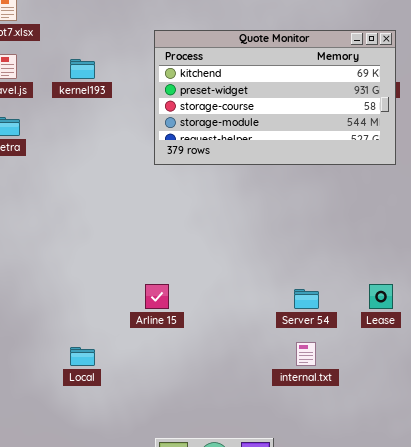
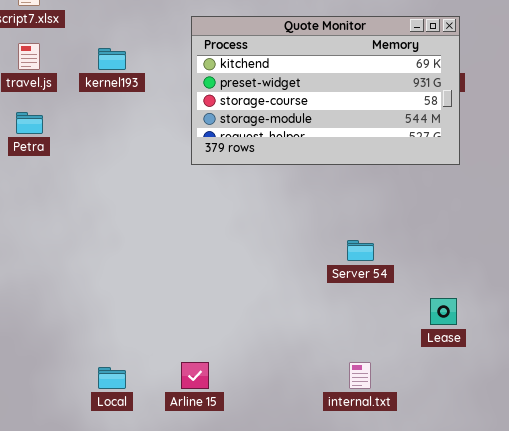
Arline 15: [145,284,169,309] -> [181,362,209,389], moved
Server 54: [294,289,319,309] -> [347,240,374,261], moved

